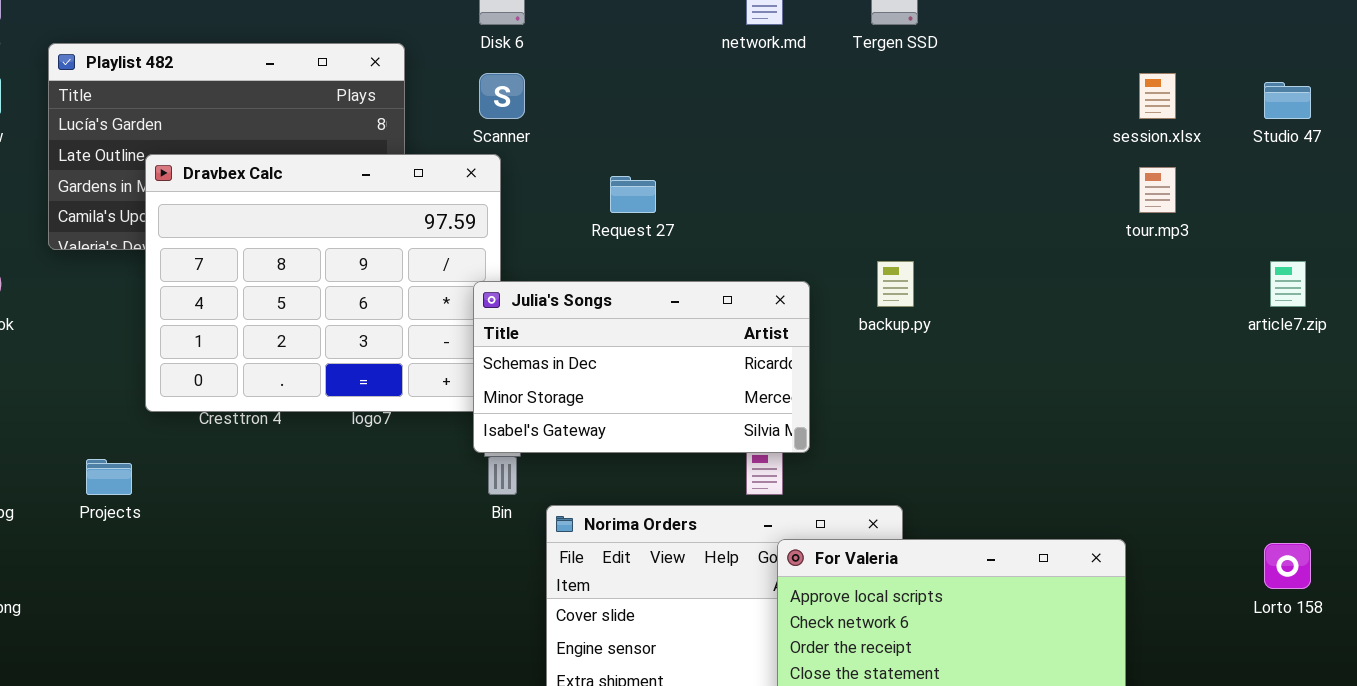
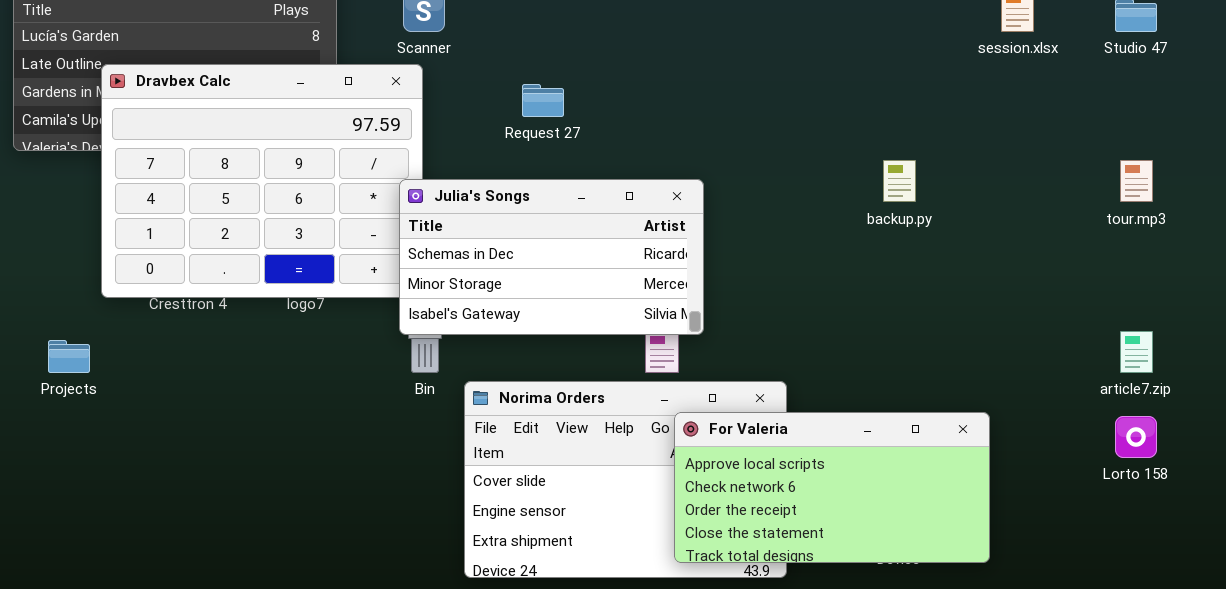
tour.mp3: [1139,167,1176,213] -> [1120,160,1153,202], moved
backup.py: [877,261,914,307] -> [883,160,916,202], moved
article7.zip: [1270,261,1306,307] -> [1120,331,1153,373], moved

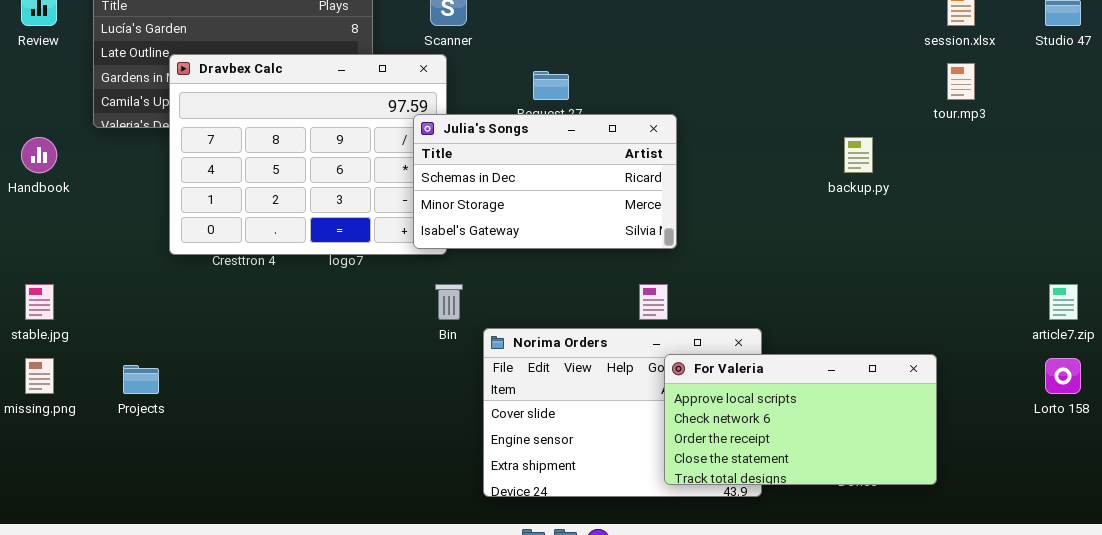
tour.mp3: [1120,160,1153,202] -> [947,63,975,100], moved
Julia's Songs: [399,179,704,335] -> [413,114,677,249], moved
Projects: [48,340,90,373] -> [123,365,159,394], moved

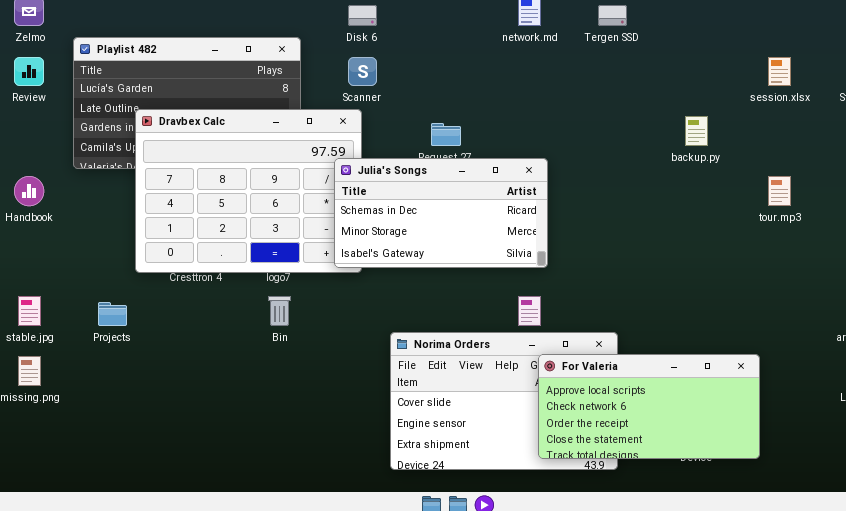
tour.mp3: [947,63,975,100] -> [768,176,791,206], moved
backup.py: [844,137,873,173] -> [685,116,708,146], moved
Bin: [435,284,463,320] -> [268,296,291,326], moved
Projects: [123,365,159,394] -> [98,302,127,326], moved

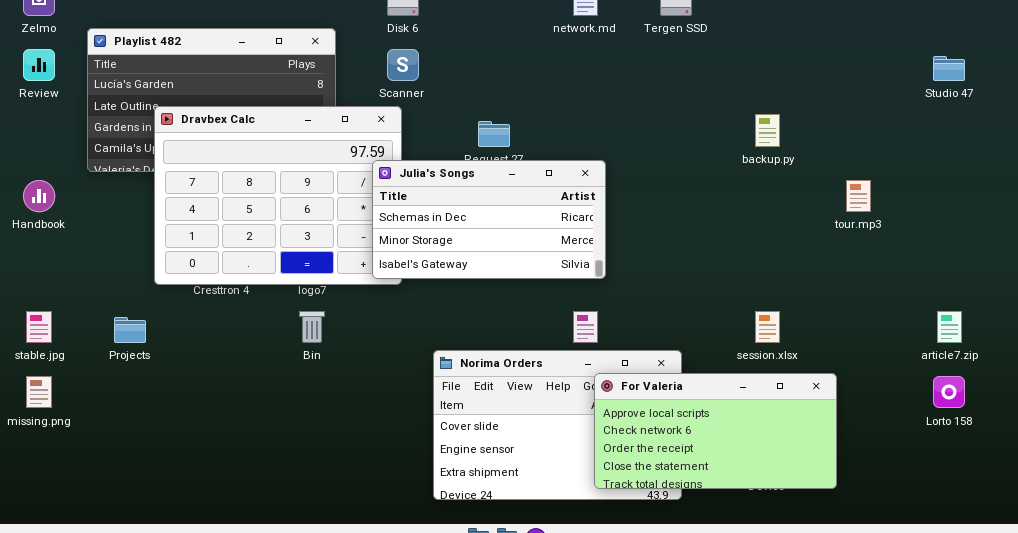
session.xlsx: [768,57,791,86] -> [755,311,780,343], moved

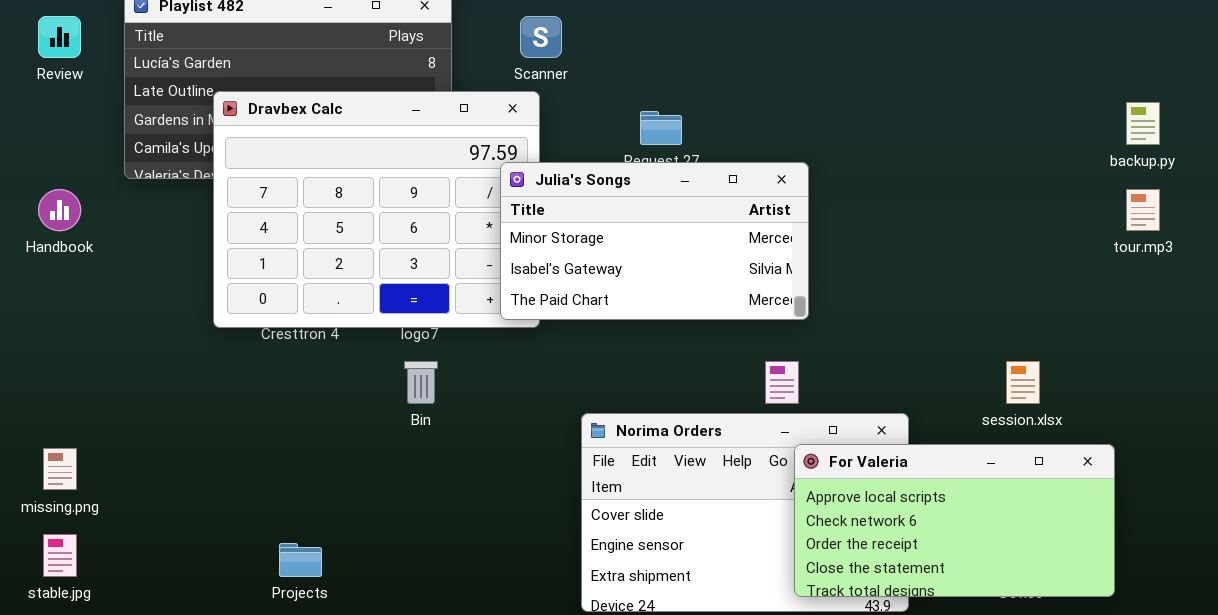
backup.py: [755,114,780,147] -> [1126,102,1160,145], moved
Julia's Songs: [372,160,606,279] -> [500,162,809,320], scrolled down 1 row
stable.jpg: [26,311,52,343] -> [43,534,77,577], moved
Projects: [114,317,146,343] -> [279,543,322,577], moved

